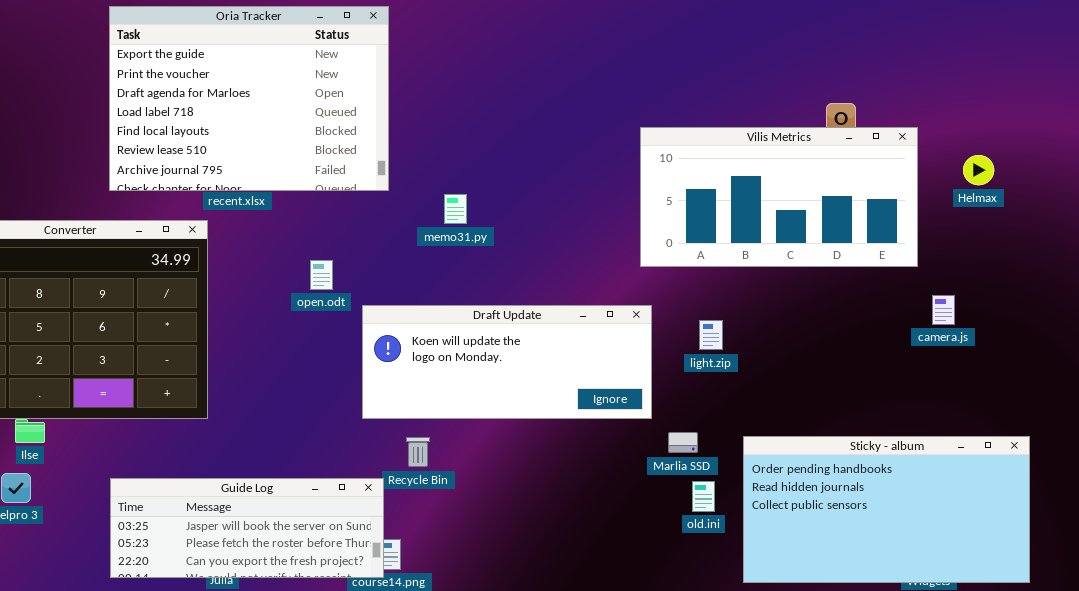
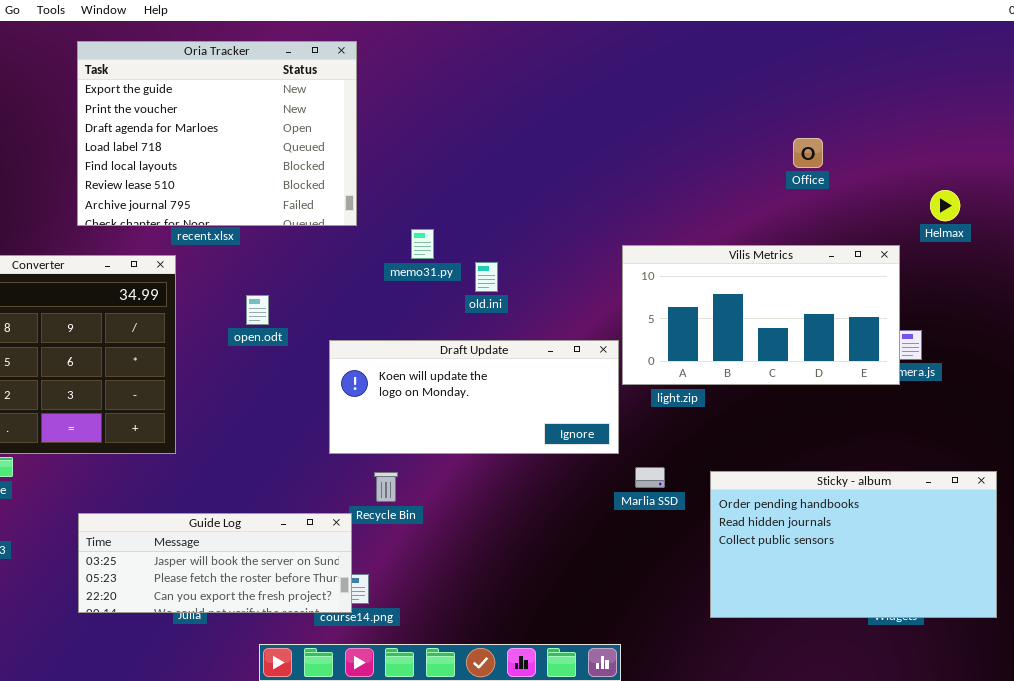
Vilis Metrics: [640,127,918,267] -> [622,245,900,385], moved
open.odt: [310,260,333,290] -> [246,295,269,325], moved
old.ini: [692,481,715,512] -> [475,262,498,292], moved

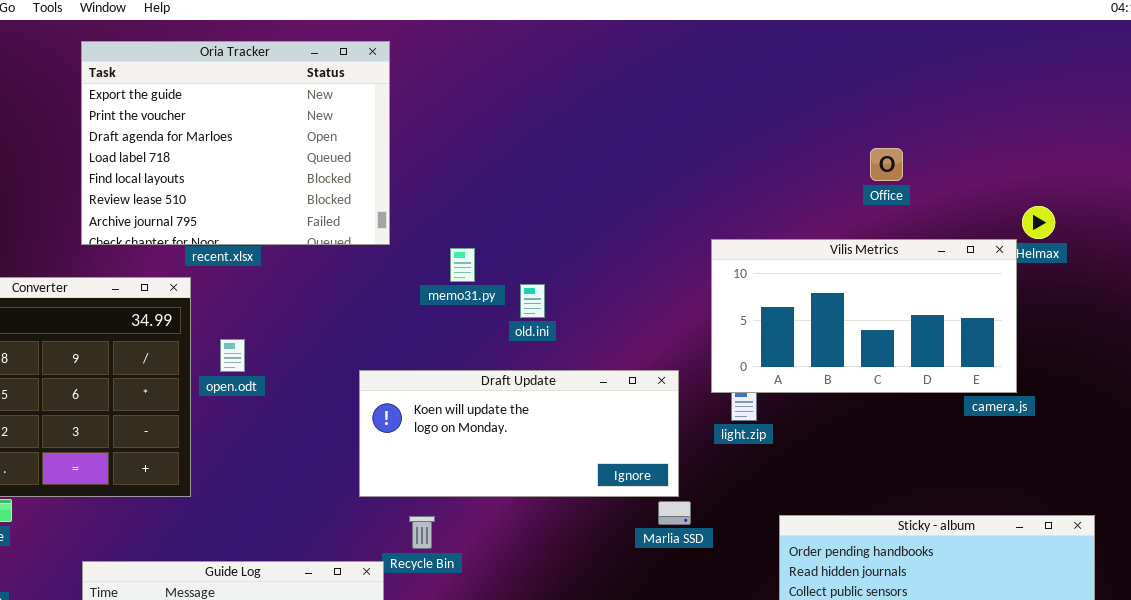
Vilis Metrics: [622,245,900,385] -> [711,239,1017,393], moved
open.odt: [246,295,269,325] -> [220,339,245,372], moved
Marlia SSD: [635,467,665,488] -> [658,501,691,525], moved

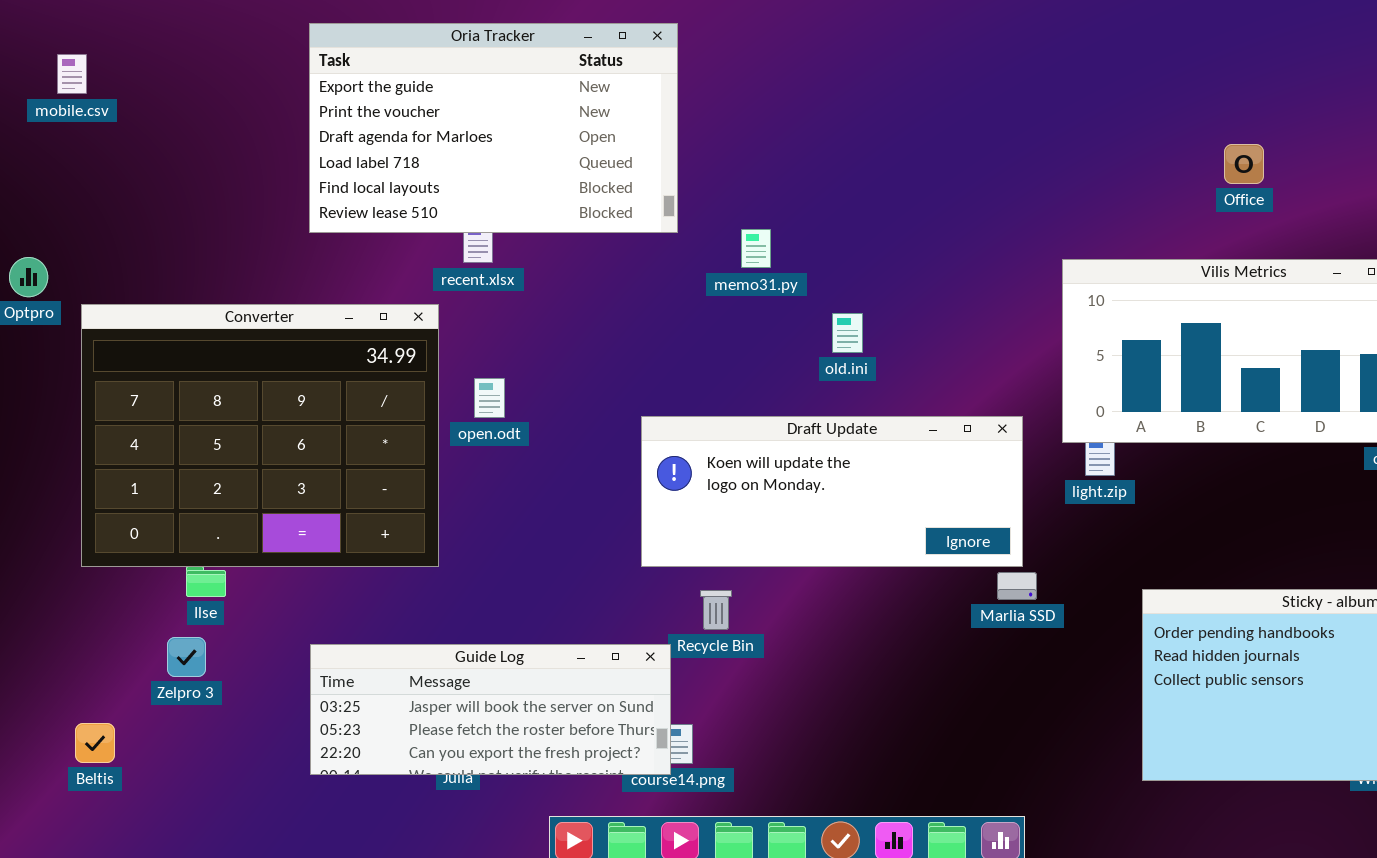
Oria Tracker: [81,41,390,245] -> [309,23,678,233], resized
Office: [870,148,903,181] -> [1224,144,1264,184], moved
memo31.py: [450,248,475,282] -> [741,229,771,268], moved

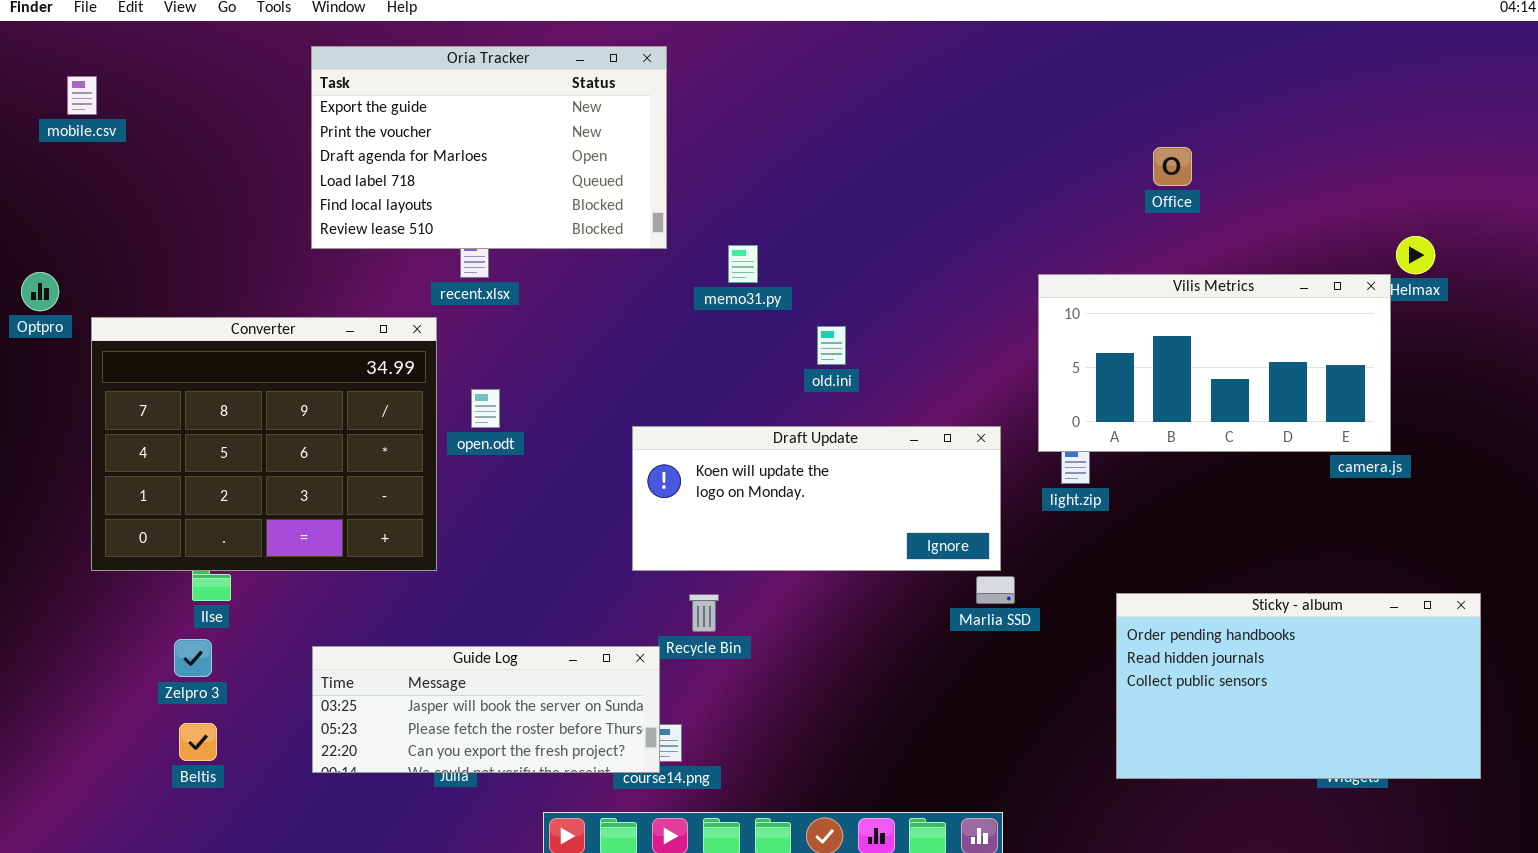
Office: [1224,144,1264,184] -> [1153,147,1192,186], moved
Beltis: [75,723,115,763] -> [179,723,217,761], moved

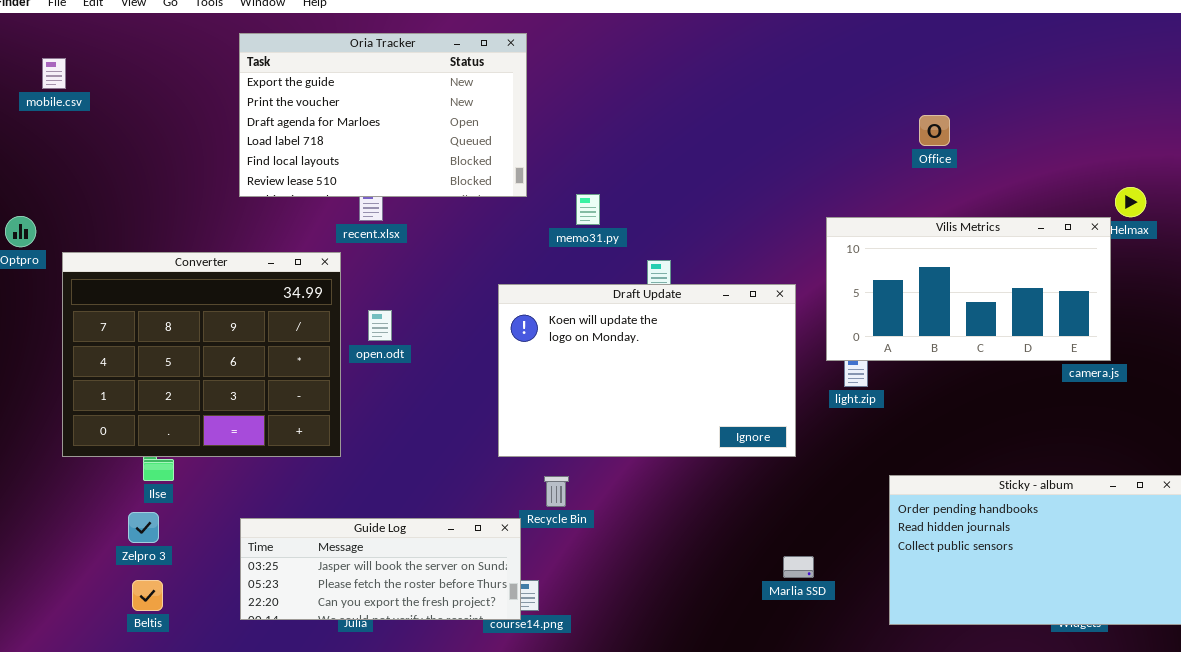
Draft Update: [632,426,1001,571] -> [498,284,796,457], resized
Marlia SSD: [976,576,1015,604] -> [783,556,814,578], moved

